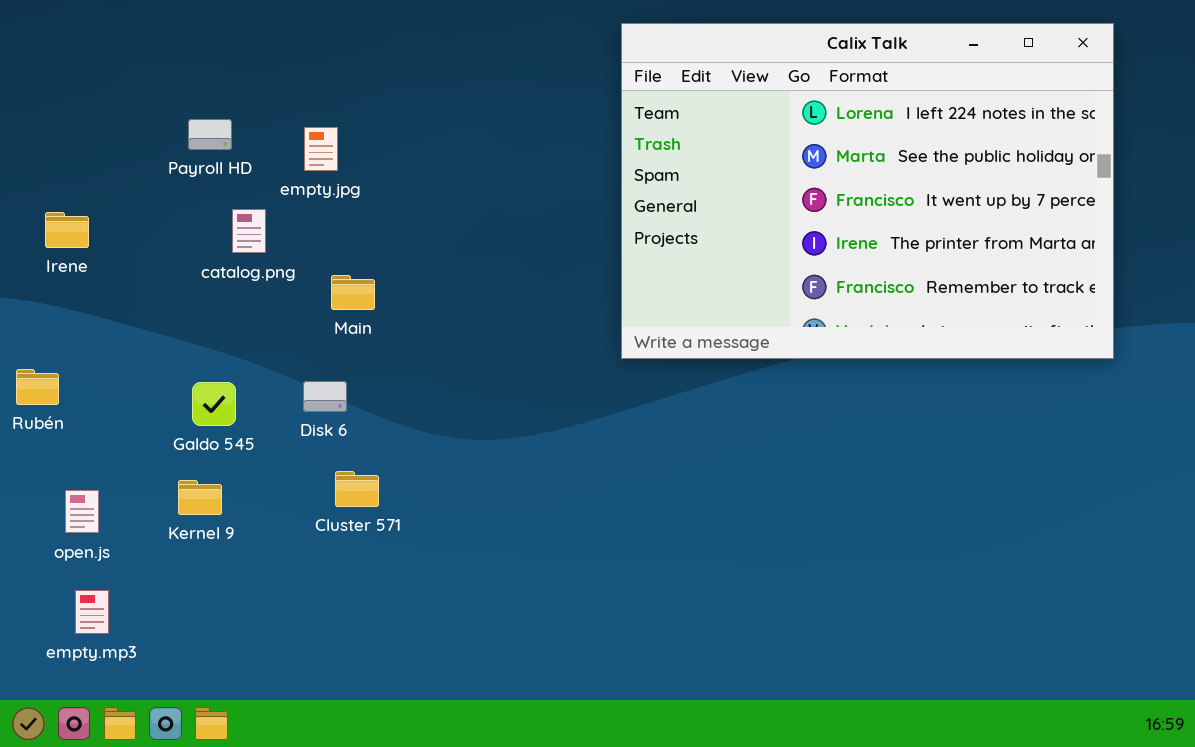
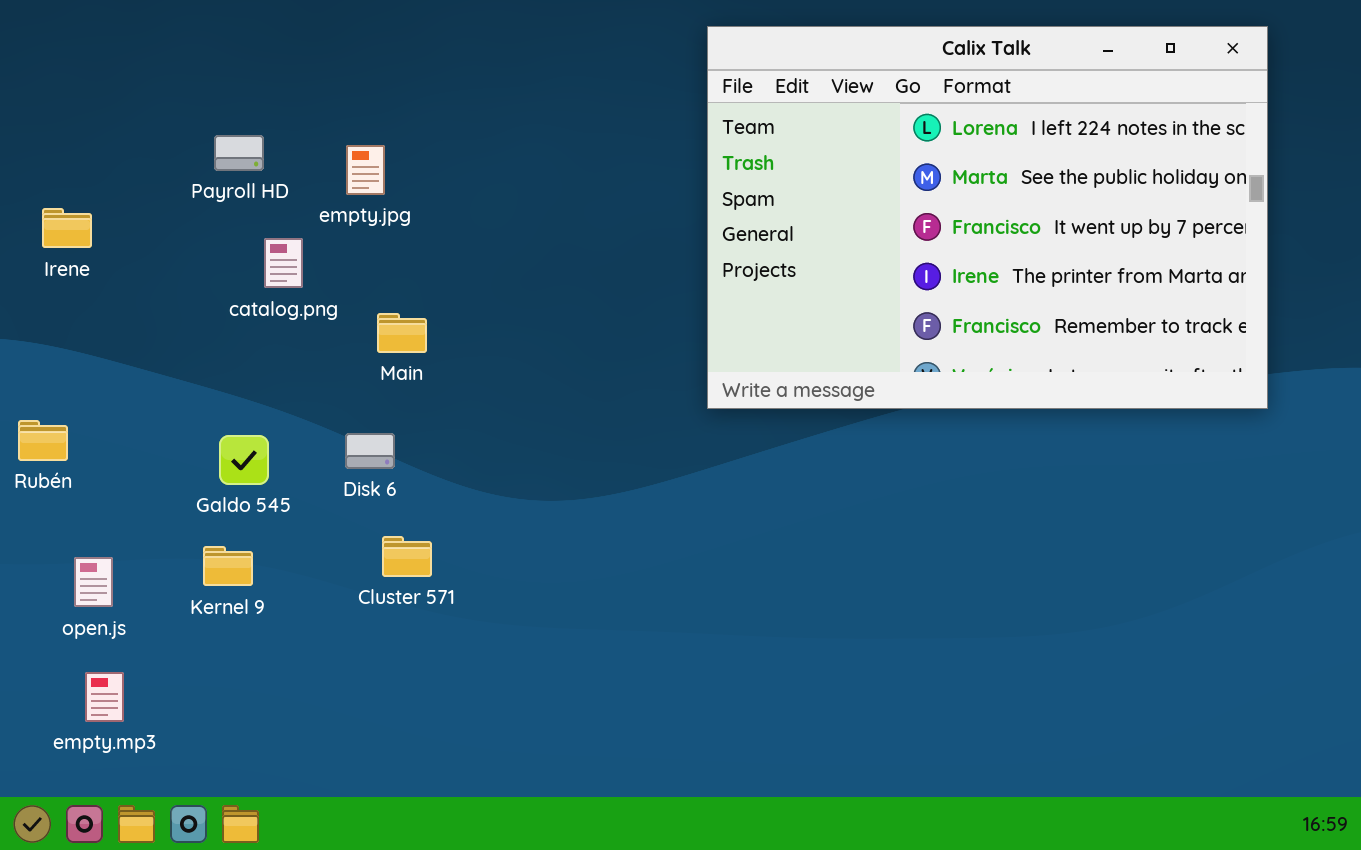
Irene: [45,212,89,248] -> [42,208,92,248], moved

